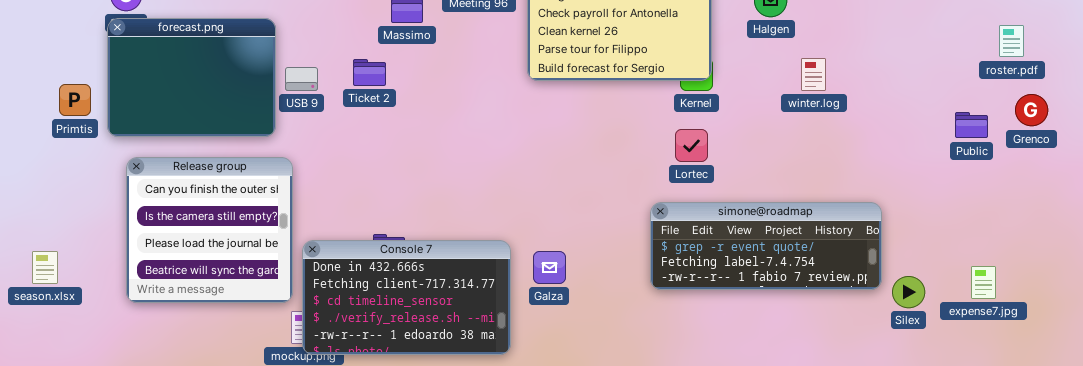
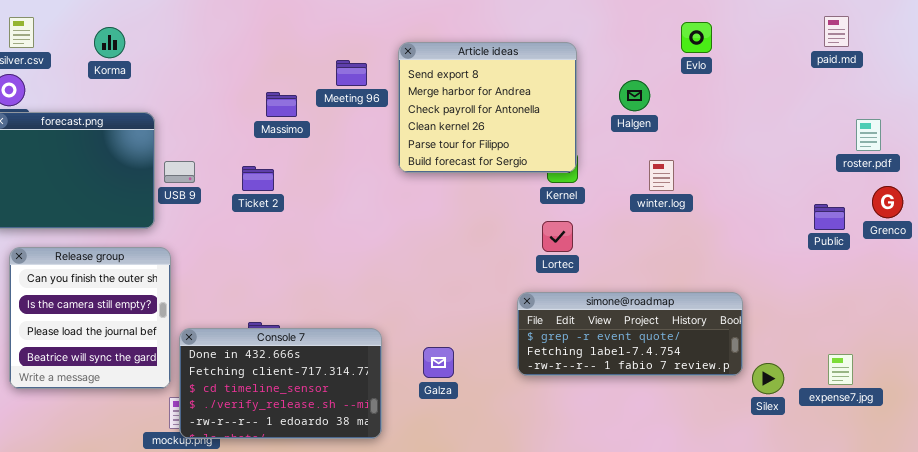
winter.log: [801,58,826,91] -> [649,160,674,191], moved
Ticket 2: [353,59,386,86] -> [242,166,274,191], moved
Galza: [533,251,566,284] -> [423,347,454,378], moved

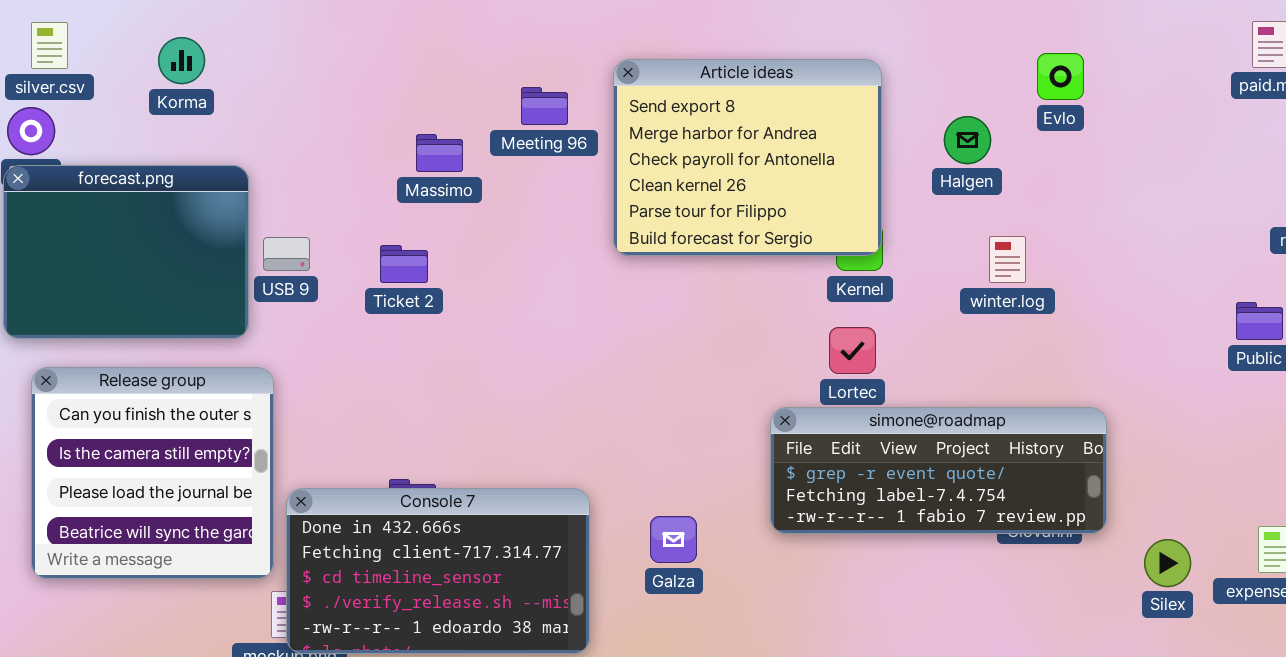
Evlo: [681,22,712,53] -> [1037,53,1084,100], moved
simone@roadmap: [517,292,743,376] -> [770,407,1107,534], moved

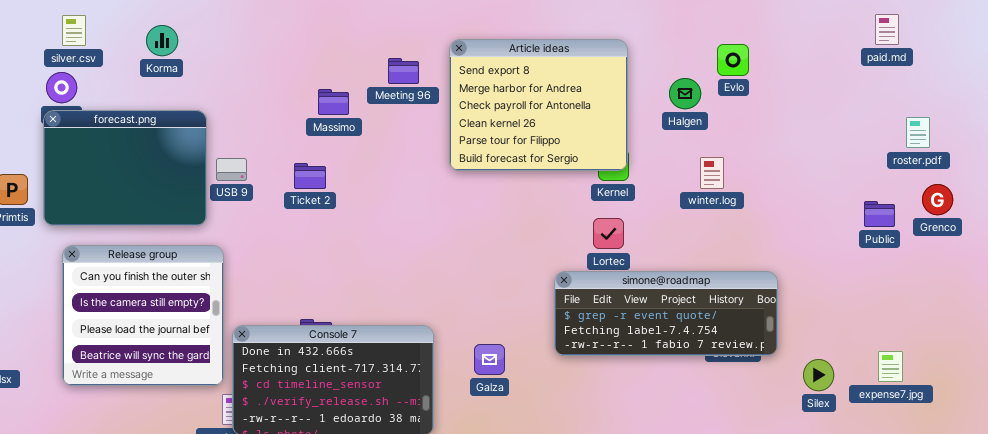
Evlo: [1037,53,1084,100] -> [717,44,749,76], moved

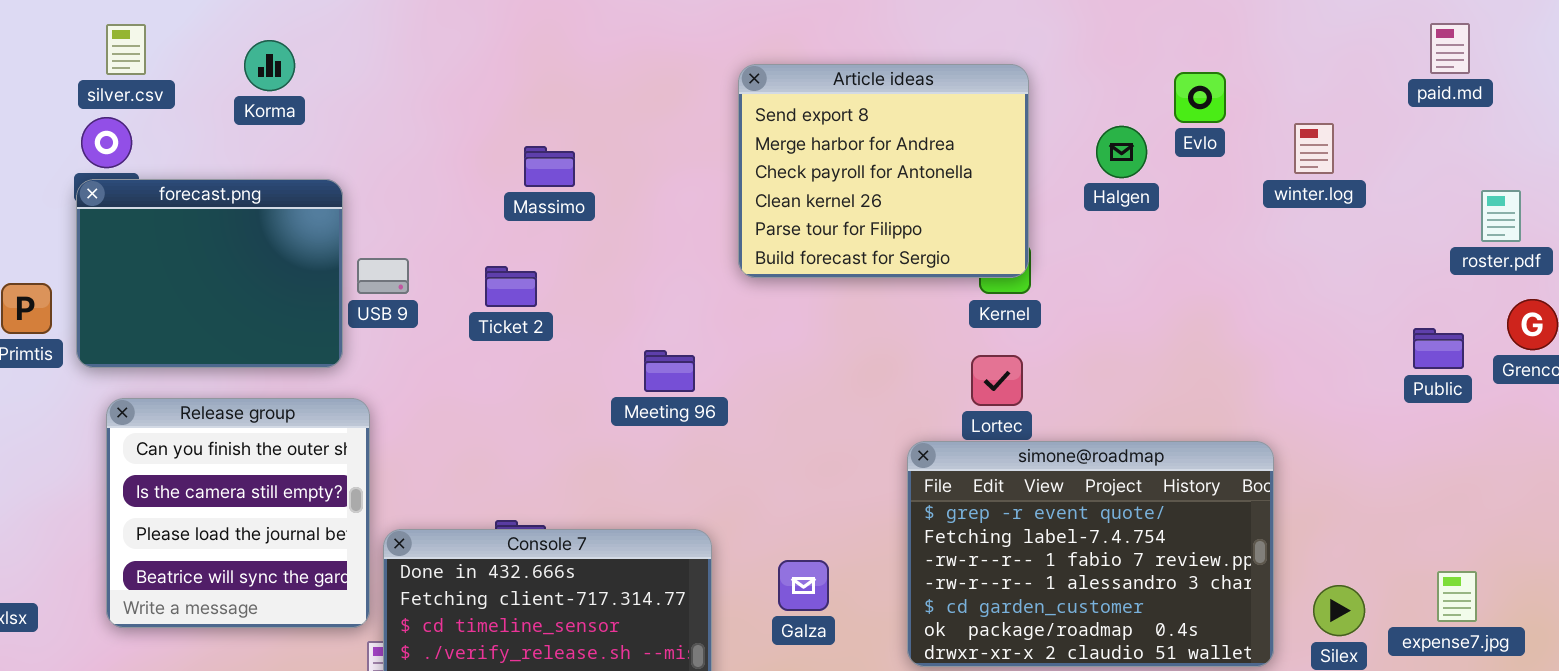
Meeting 96: [388,58,419,84] -> [644,350,695,392], moved
winter.log: [700,157,724,189] -> [1294,123,1334,174], moved
simone@roadmap: [554,271,778,356] -> [907,441,1274,667], resized

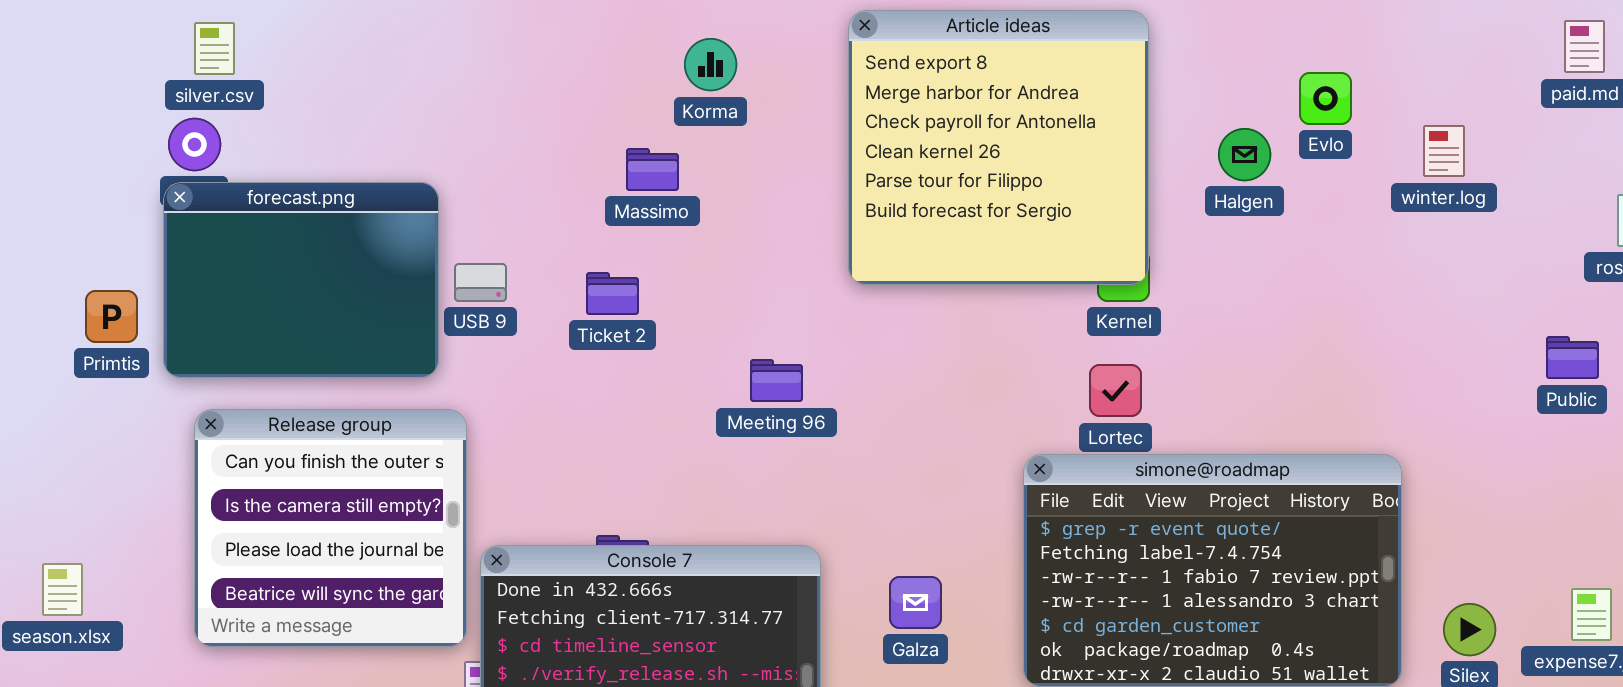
Korma: [244,40,295,91] -> [684,38,737,91], moved
Article ideas: [738,64,1029,278] -> [848,10,1149,285], resized

